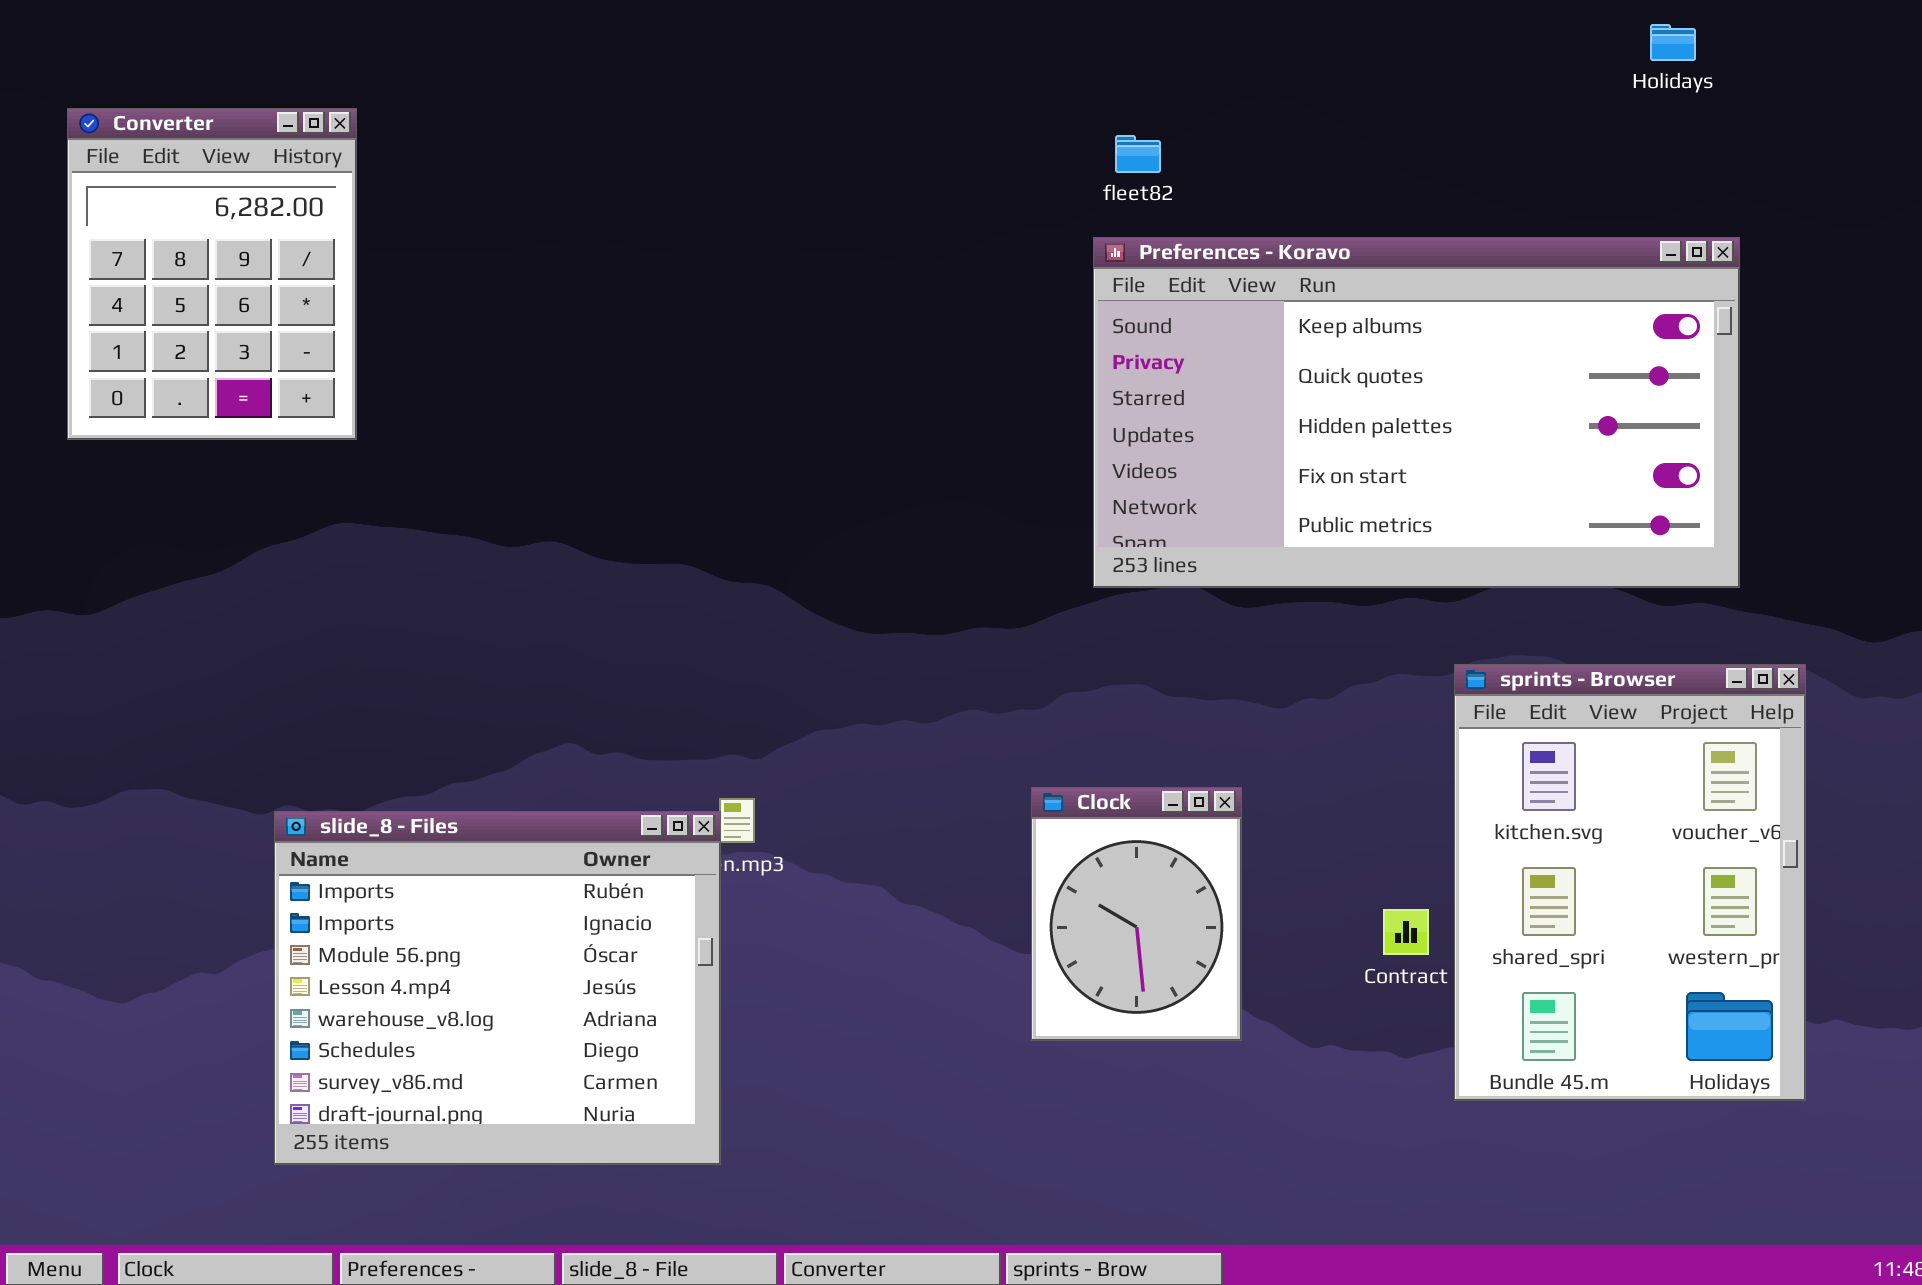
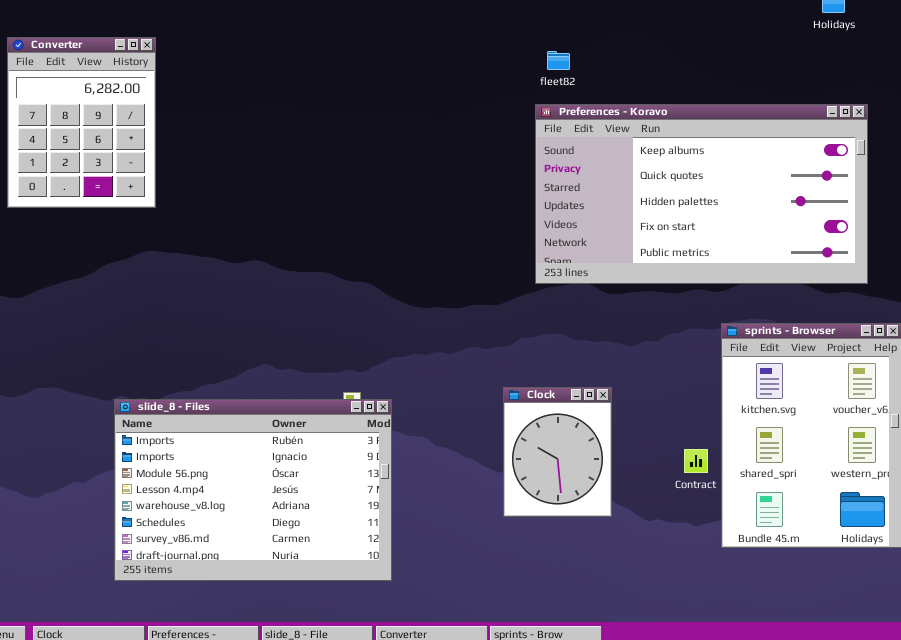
slide_8 - Files: [274,811,721,1165] -> [114,399,392,581], resized

